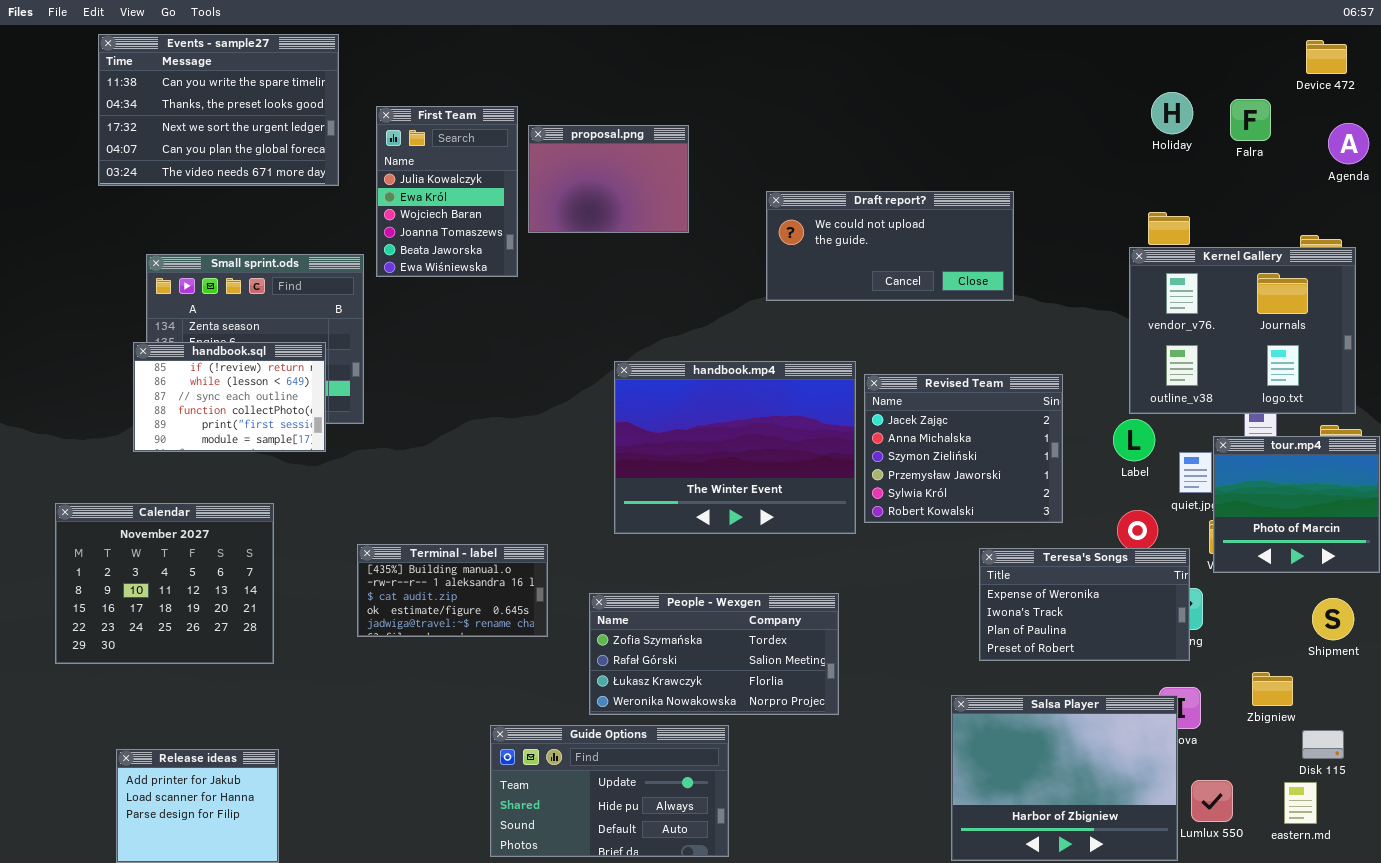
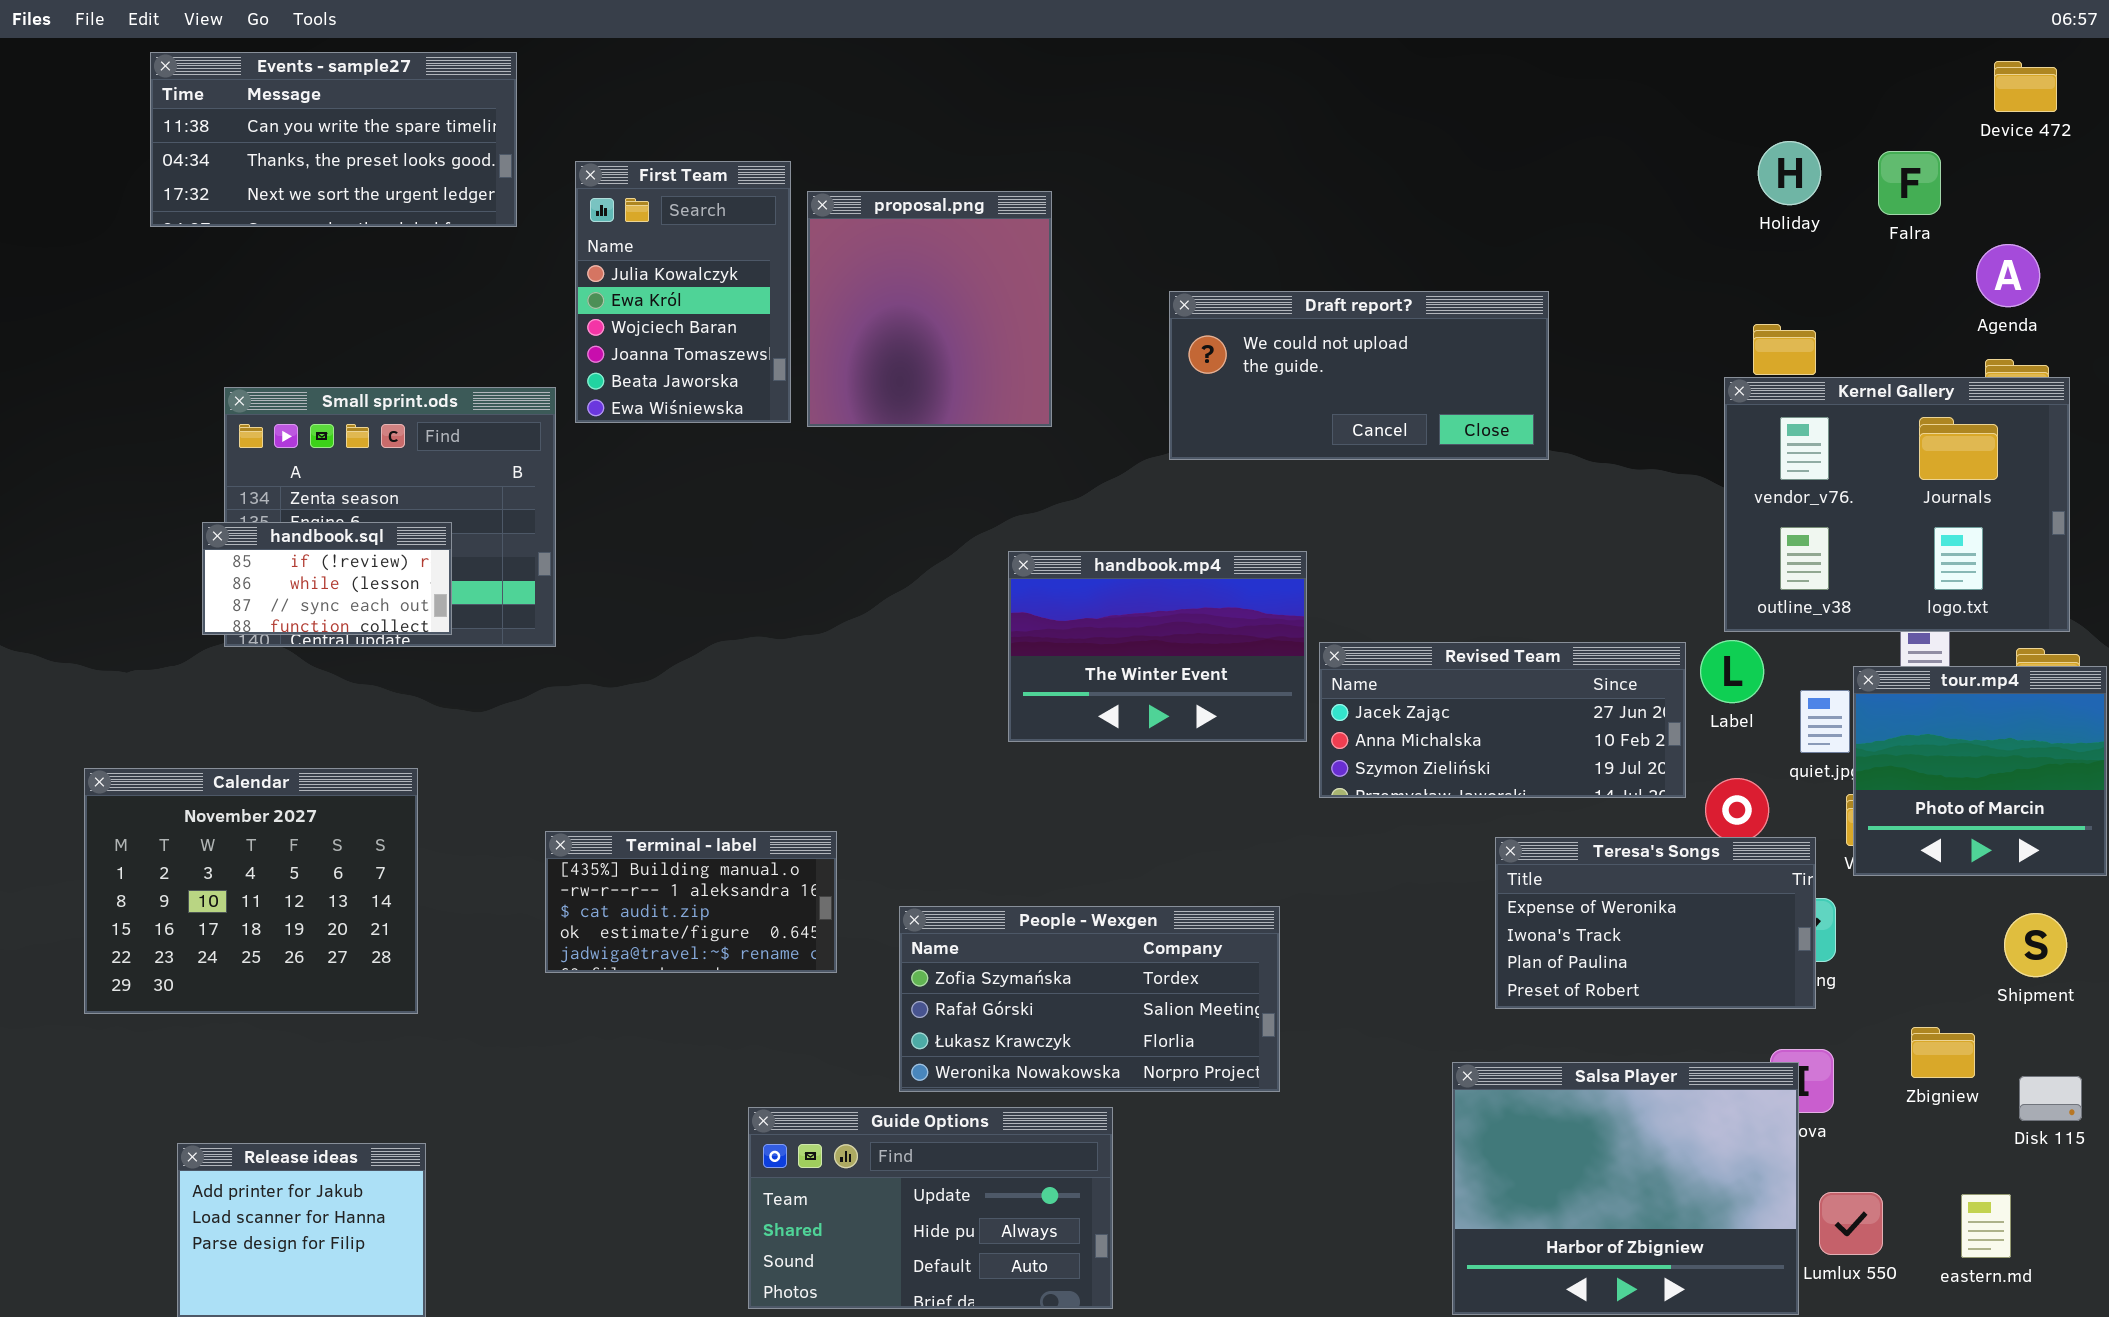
Events - sample27: [98,34,339,186] -> [150,52,517,227], resized
Agenda: [1328,123,1369,164] -> [1976,244,2040,307], moved
proposal.png: [528,125,689,233] -> [807,191,1052,427], resized
handbook.sql: [133,342,326,452] -> [202,522,452,635], resized
handbook.mp4: [614,361,856,534] -> [1008,551,1307,742], resized
Revised Team: [864,374,1063,523] -> [1319,642,1686,798], resized
Disk 115: [1302,730,1344,759] -> [2019,1076,2082,1121], moved

